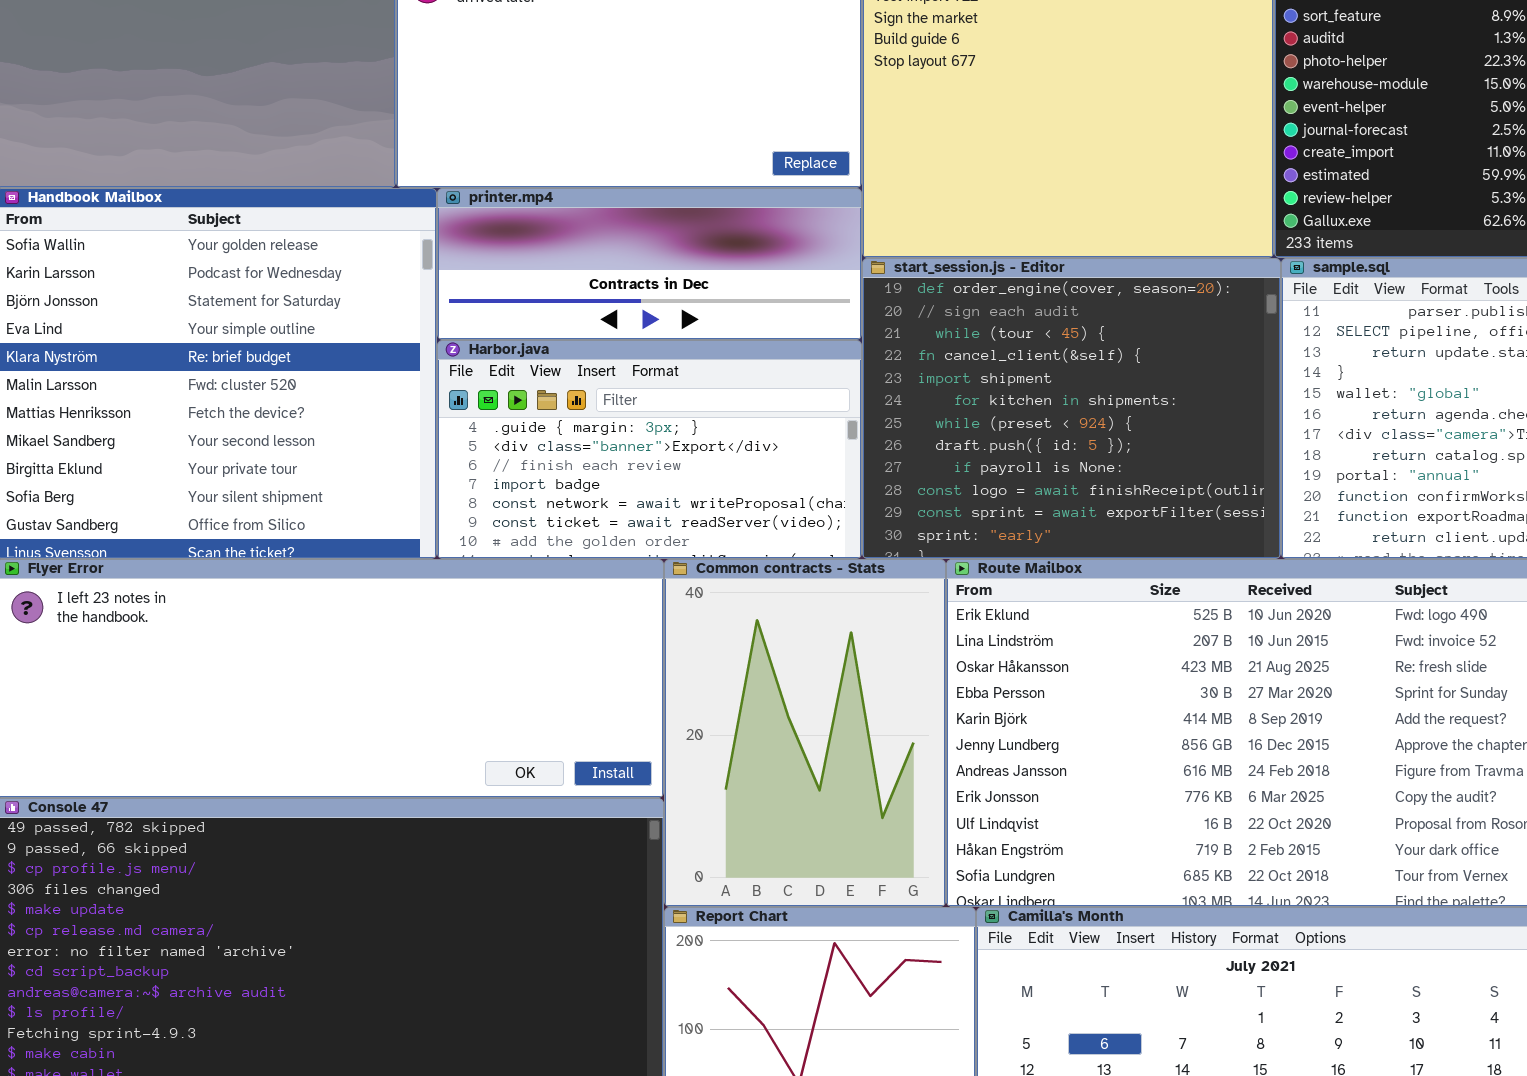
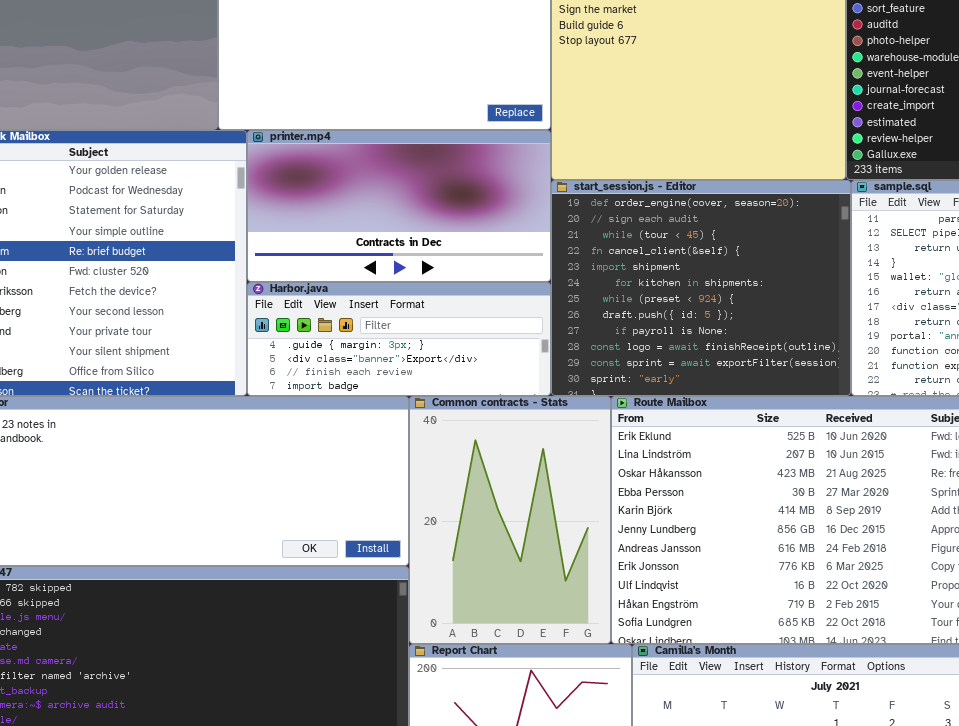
printer.mp4: [437,188,862,340] -> [247,130,551,282], resized
Harbor.java: [437,340,862,559] -> [247,282,551,396], resized

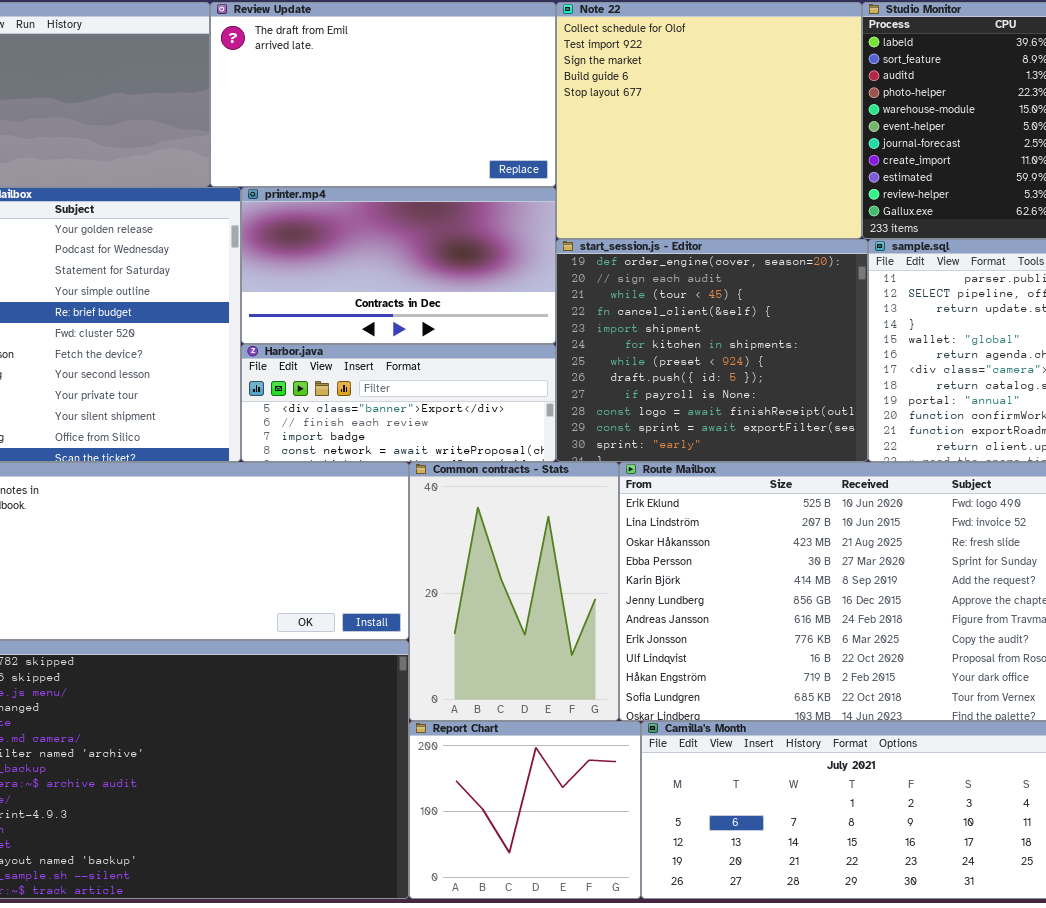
Harbor.java: [247,282,551,396] -> [241,344,556,462], scrolled down 1 row

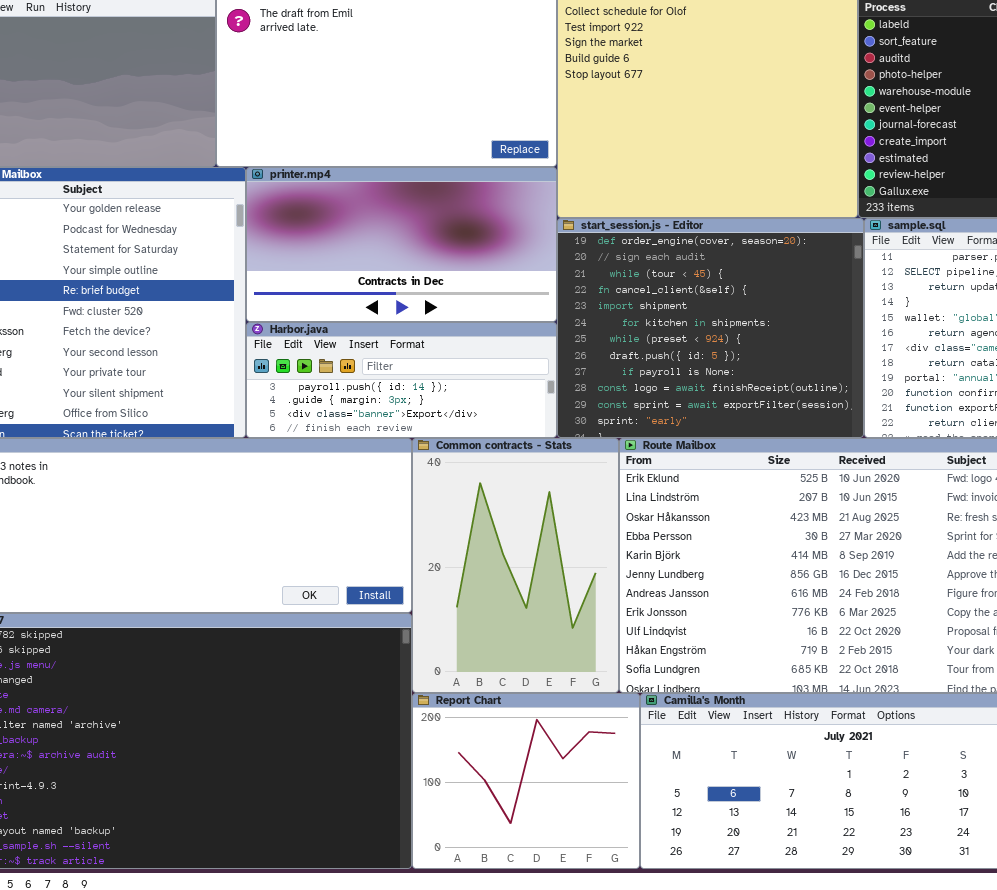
Harbor.java: [241,344,556,462] -> [246,322,557,438], scrolled up 2 rows

